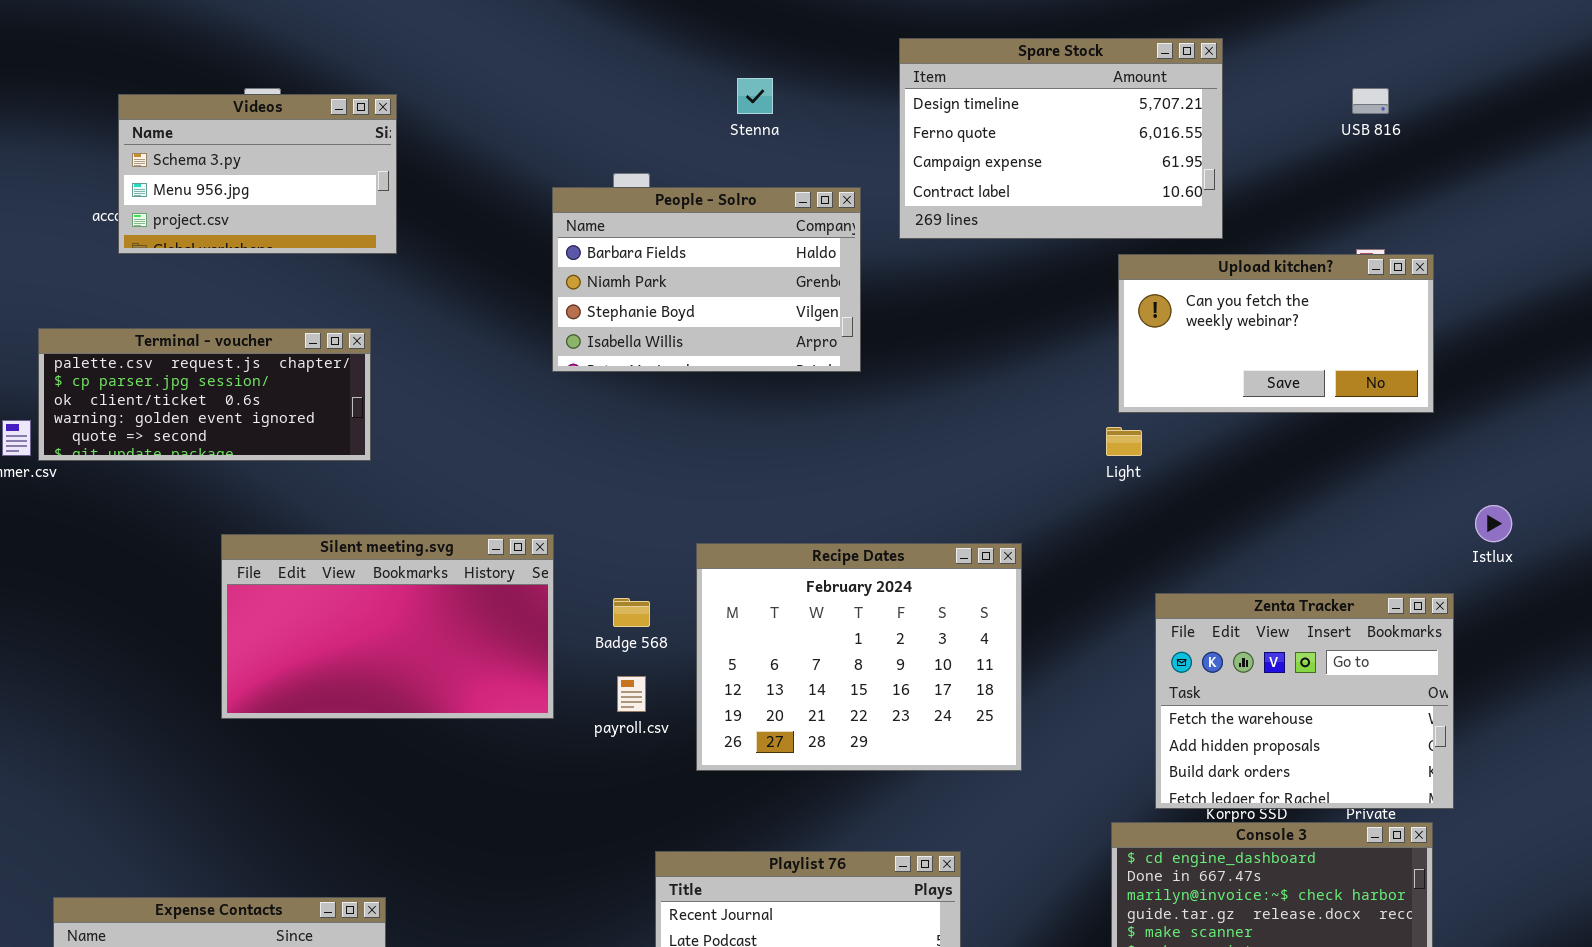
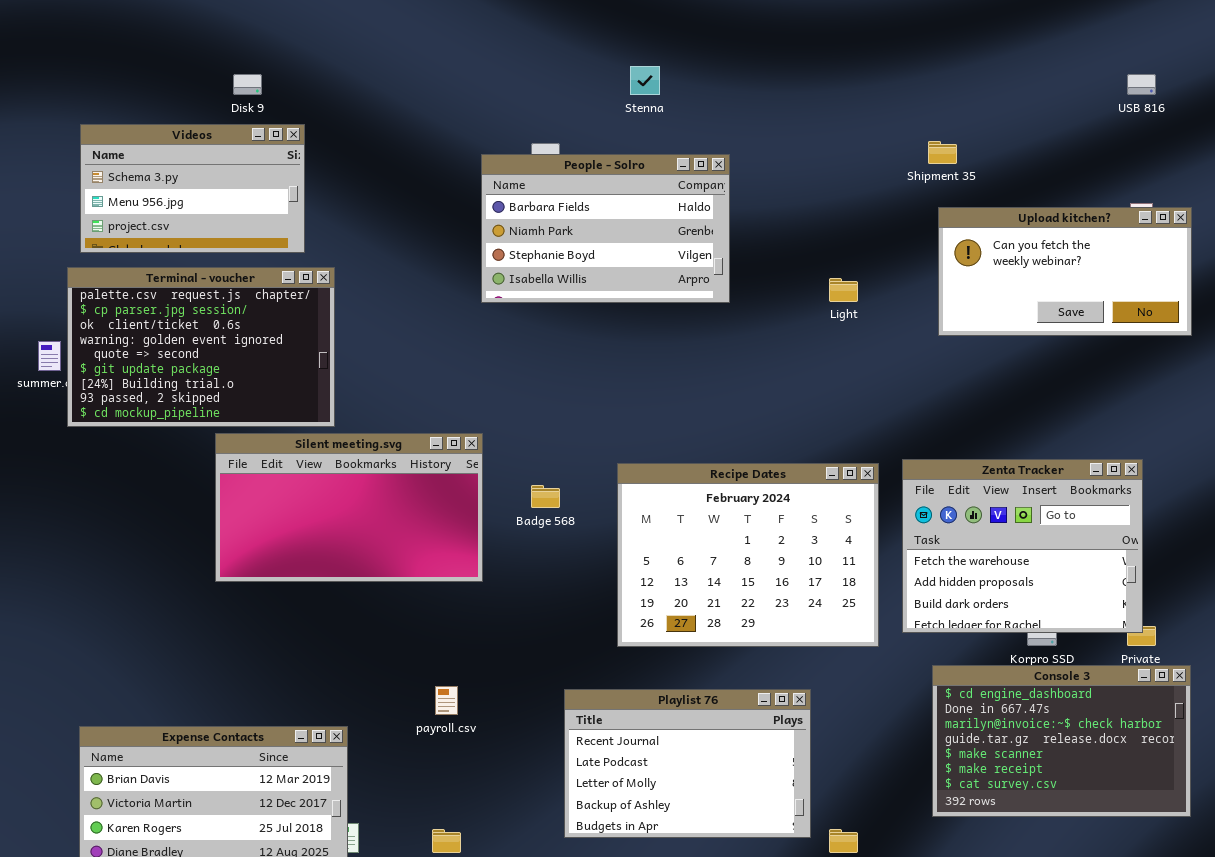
Spare Stock: [899,38,1223,239] -> none, closed
Videos: [118,94,397,254] -> [80,124,305,253], moved
Terminal - voucher: [38,328,371,461] -> [67,267,335,427], resized
Light: [1106,427,1142,456] -> [829,278,858,302], moved
Recipe Dates: [696,543,1022,771] -> [617,463,879,647], moved
Zenta Tracker: [1155,593,1454,809] -> [902,459,1143,633], moved
payroll.csv: [617,676,646,712] -> [435,686,458,715], moved

